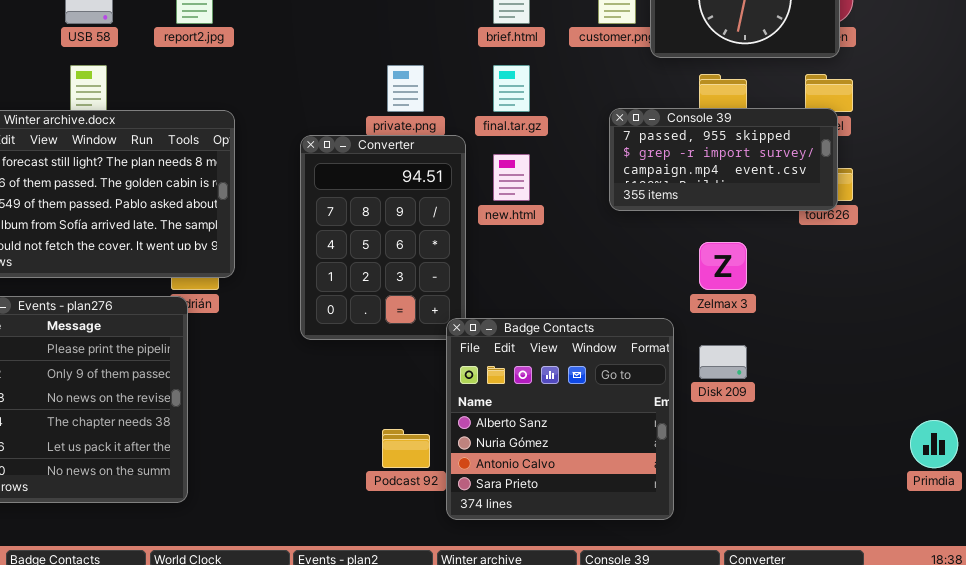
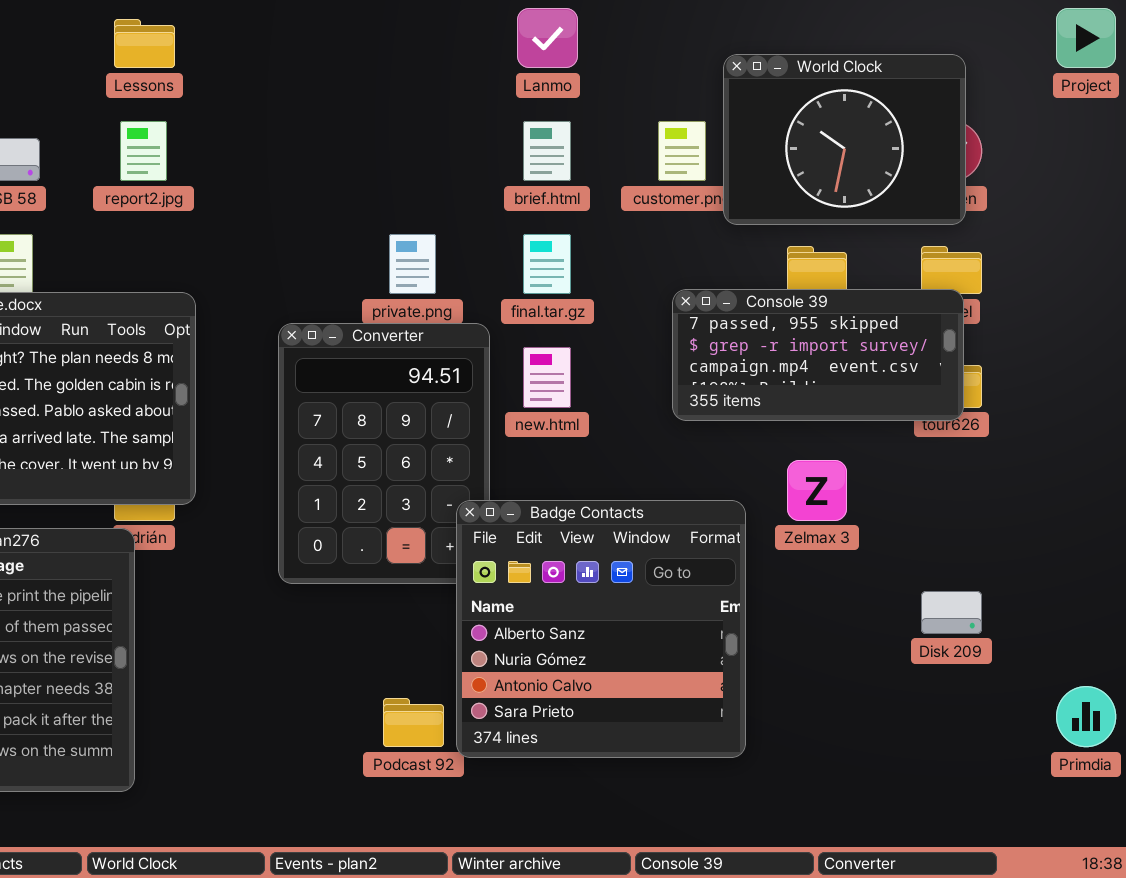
Badge Contacts: [446,318,674,520] -> [456,500,746,758], moved
Disk 209: [699,345,747,379] -> [921,591,982,634], moved

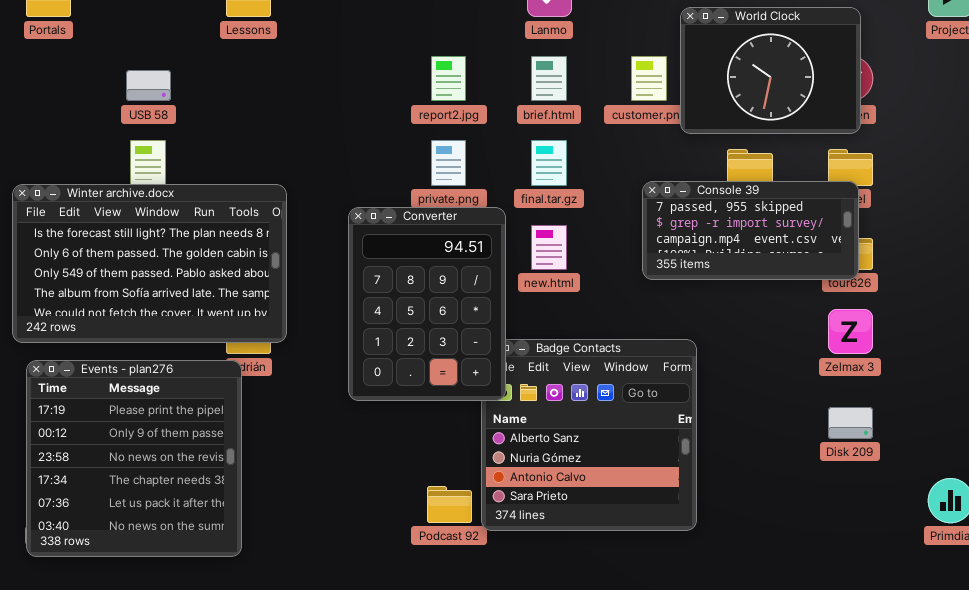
report2.jpg: [120,121,167,181] -> [431,56,466,101], moved
Converter: [278,323,490,584] -> [348,207,506,401], raised
Zelmax 3: [787,460,847,521] -> [828,309,873,354], moved

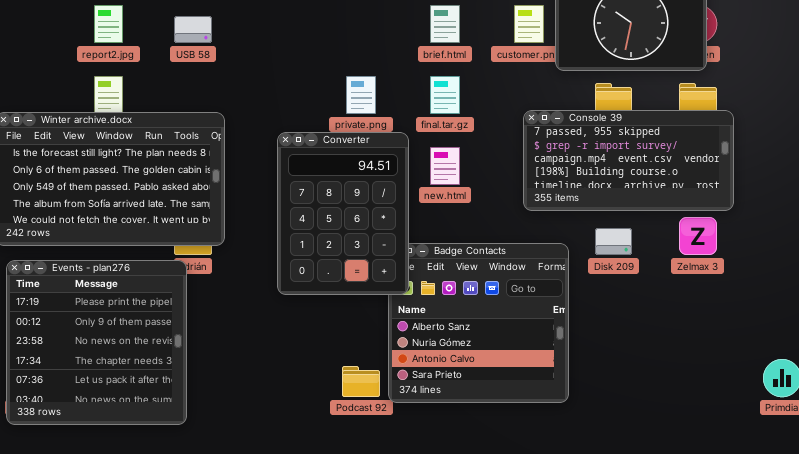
report2.jpg: [431,56,466,101] -> [94,5,123,43], moved
USB 58: [126,70,171,101] -> [174,16,212,43], moved
Console 39: [642,181,859,280] -> [523,110,734,211], resized
Disk 209: [828,407,873,439] -> [595,228,632,255], moved

